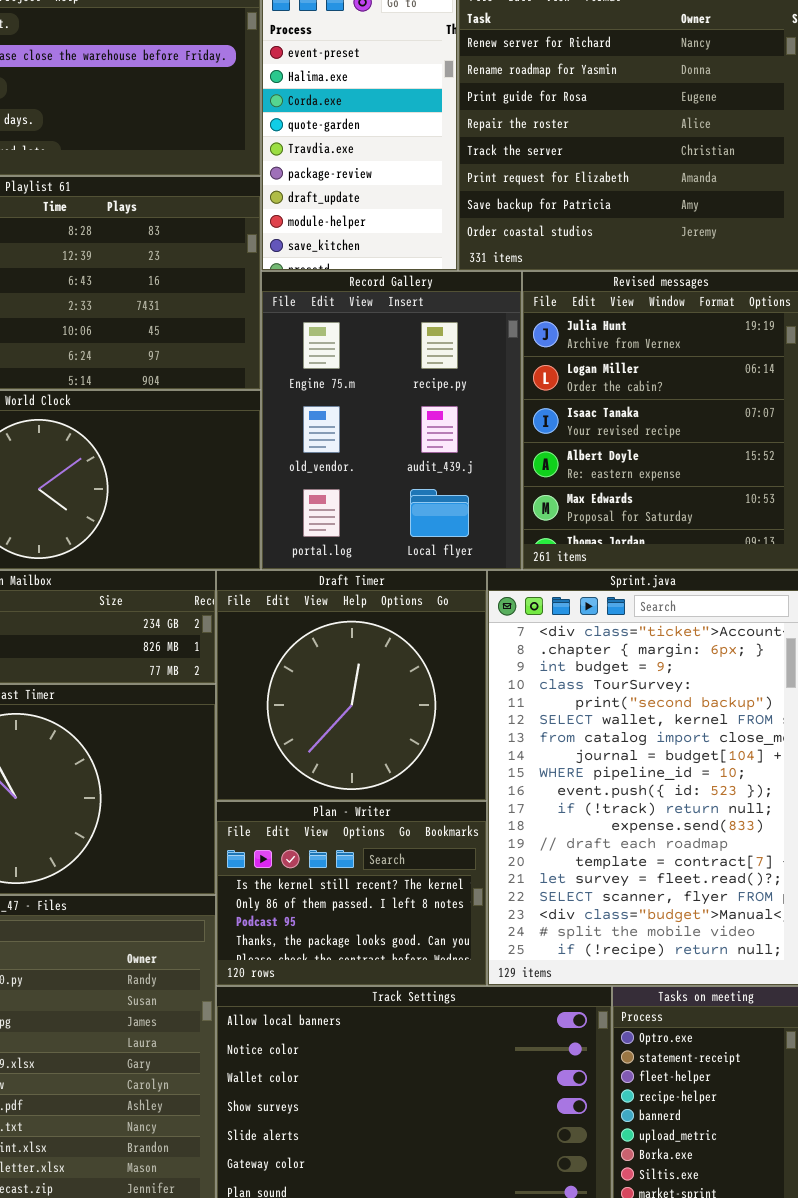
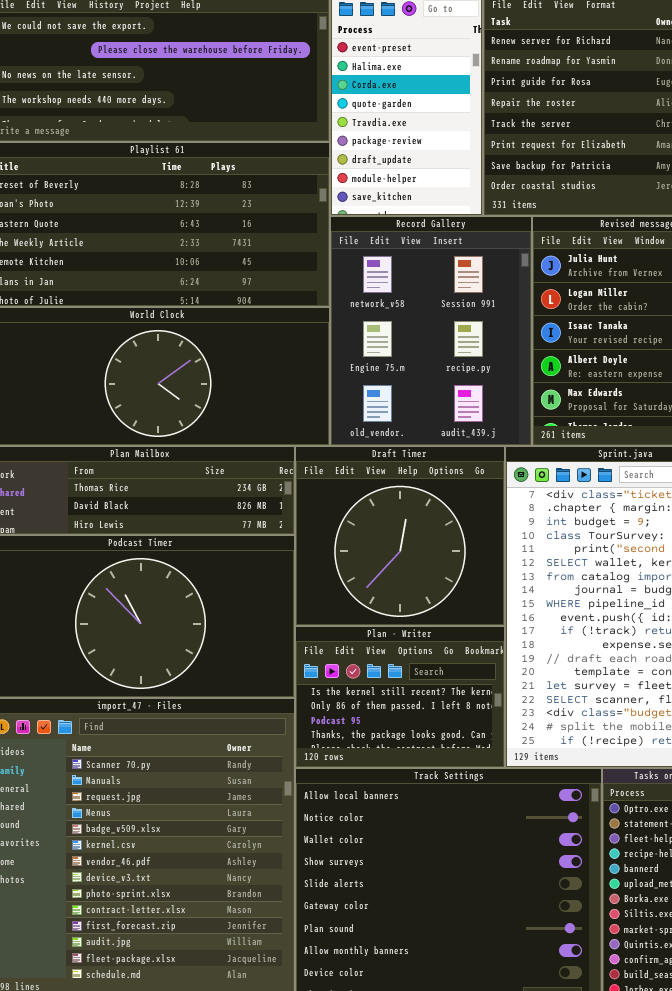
Record Gallery: [261,271,522,570] -> [330,216,532,446], scrolled up 1 row

